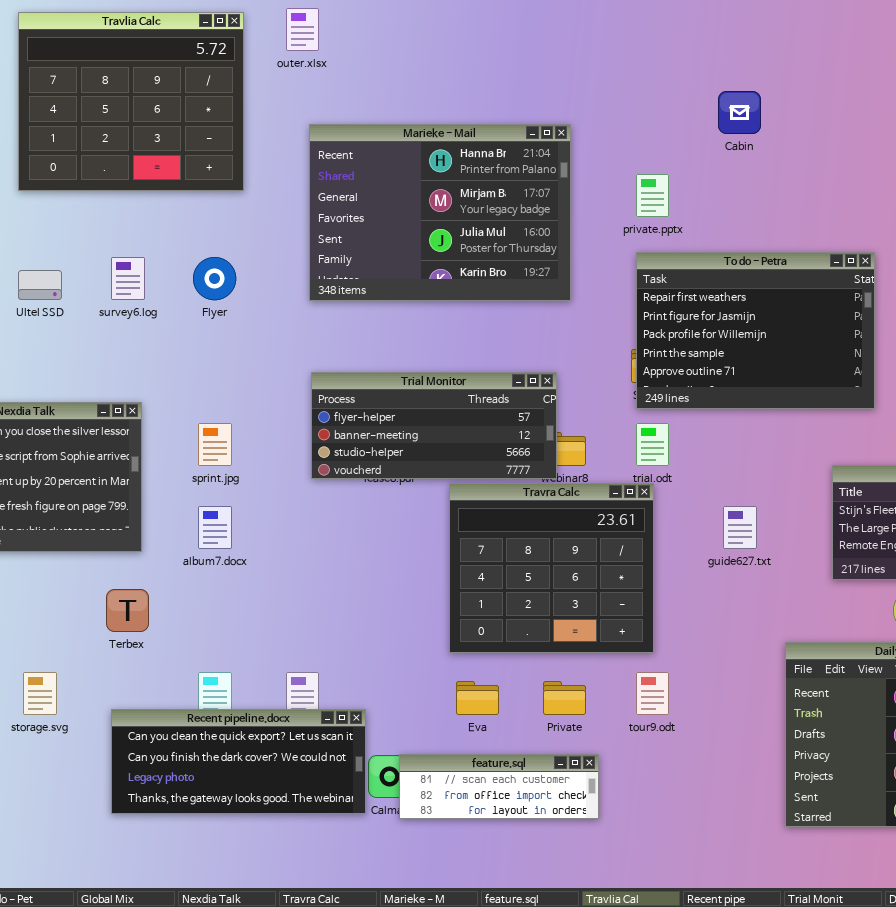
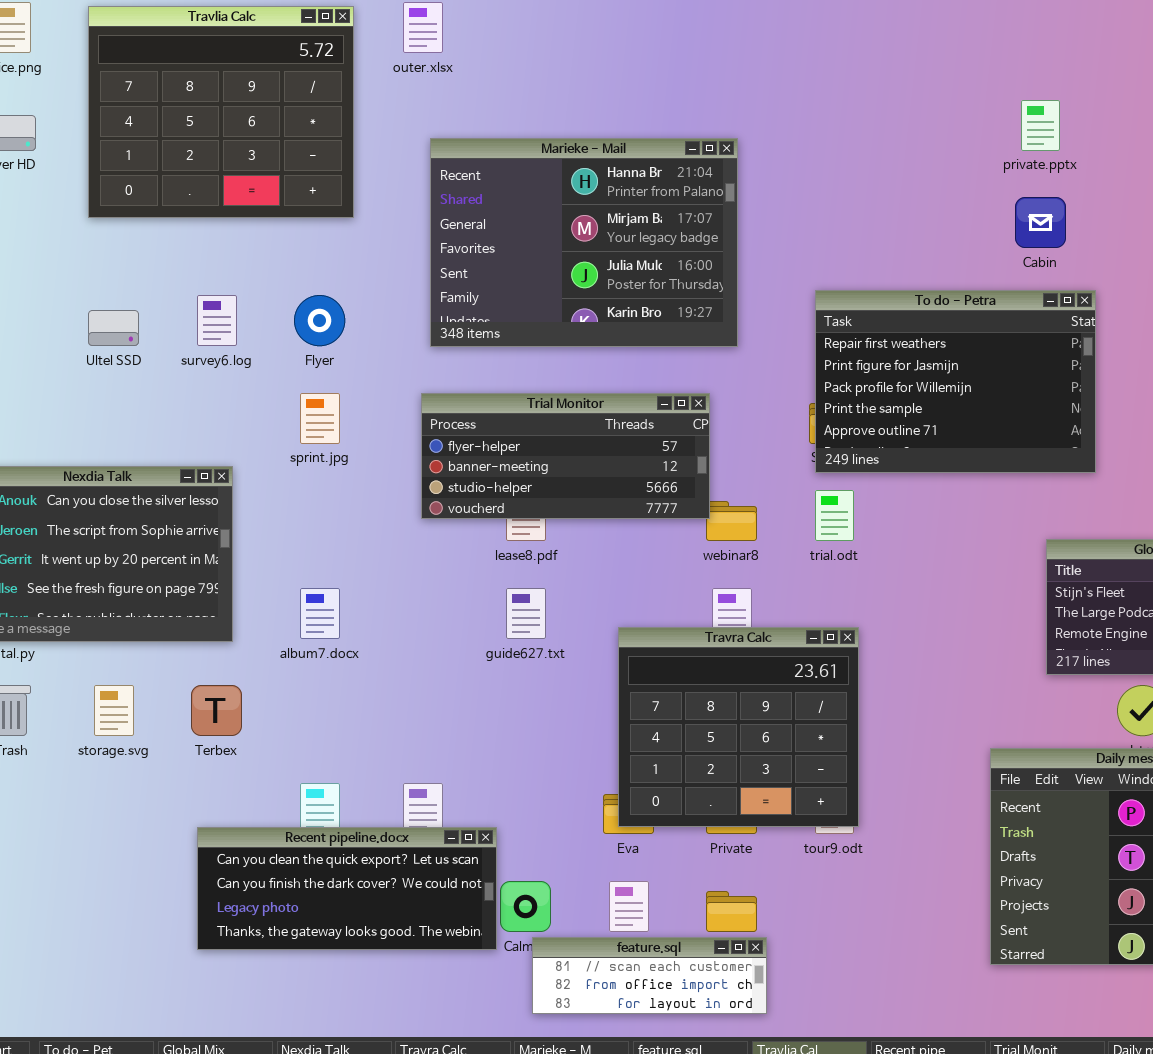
Cabin: [718,91,761,134] -> [1015,197,1066,248], moved
private.pptx: [636,174,669,217] -> [1021,100,1060,151], moved
Trial Monitor: [311,372,557,479] -> [421,393,710,519], moved
sprint.jpg: [198,423,232,466] -> [300,393,340,444], moved
Travra Calc: [449,483,654,653] -> [618,627,859,827], moved
guide627.txt: [723,506,757,549] -> [506,588,546,639], moved
storage.svg: [23,672,57,715] -> [94,685,134,736], moved
feature.sql: [399,754,599,819] -> [532,937,767,1014], moved

